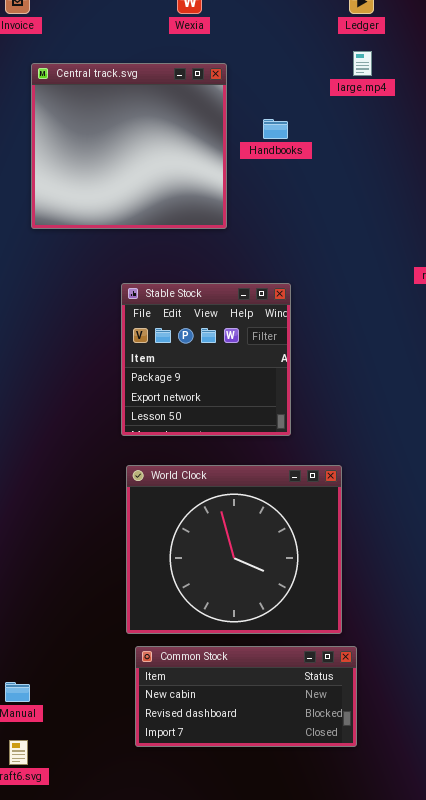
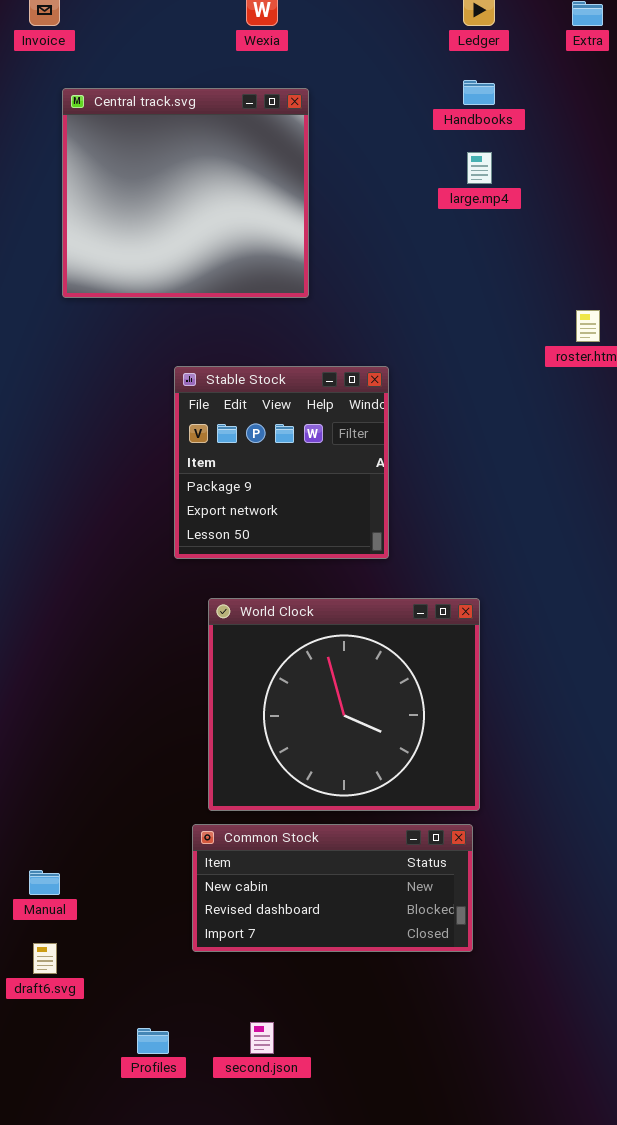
large.mp4: [353,51,372,76] -> [467,152,492,184], moved
Handbooks: [263,119,288,139] -> [463,80,495,105], moved
World Clock: [126,465,342,634] -> [208,598,480,811], moved

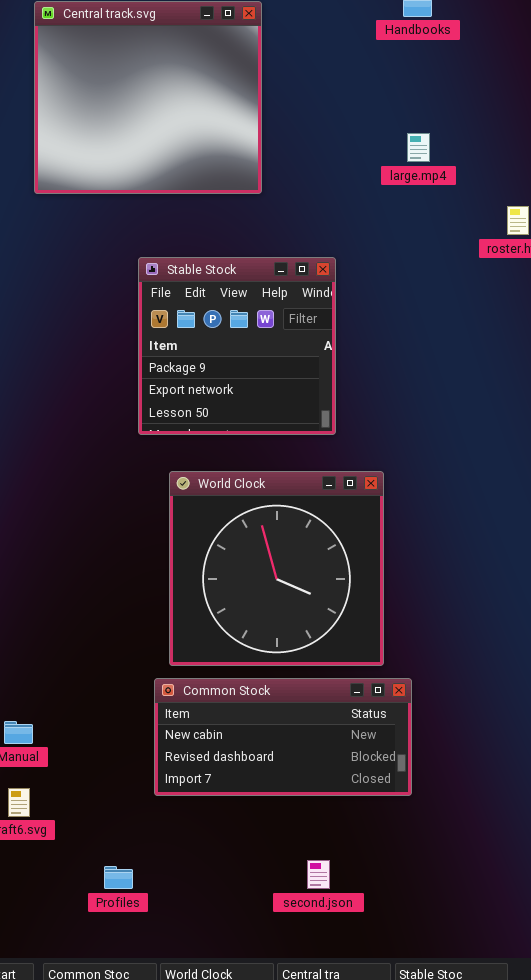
large.mp4: [467,152,492,184] -> [407,133,430,162], moved
World Clock: [208,598,480,811] -> [169,471,384,666], resized
second.json: [250,1022,274,1054] -> [307,860,330,889], moved

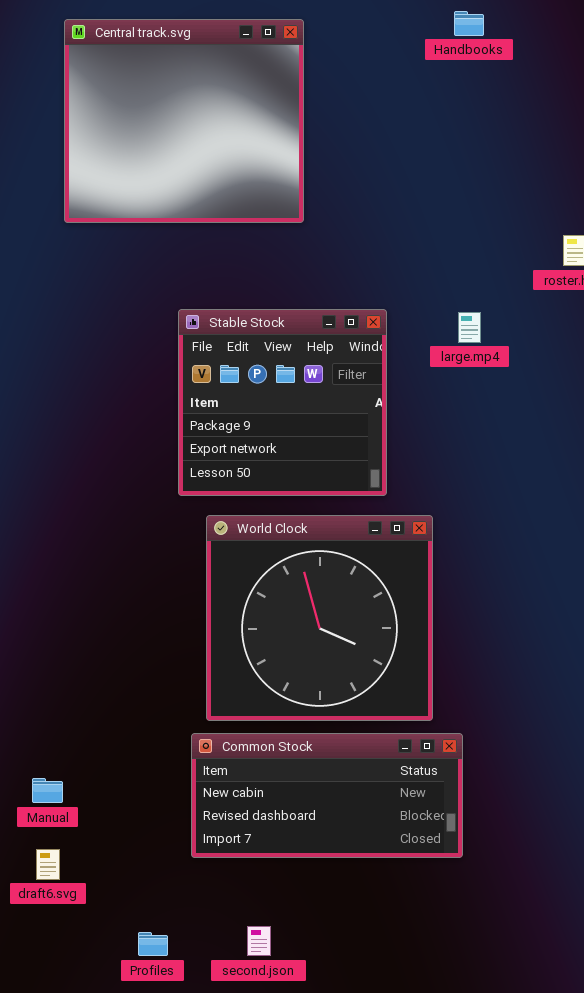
large.mp4: [407,133,430,162] -> [458,312,481,343], moved
Stable Stock: [138,257,336,435] -> [178,309,387,496], moved
second.json: [307,860,330,889] -> [247,926,271,956], moved

